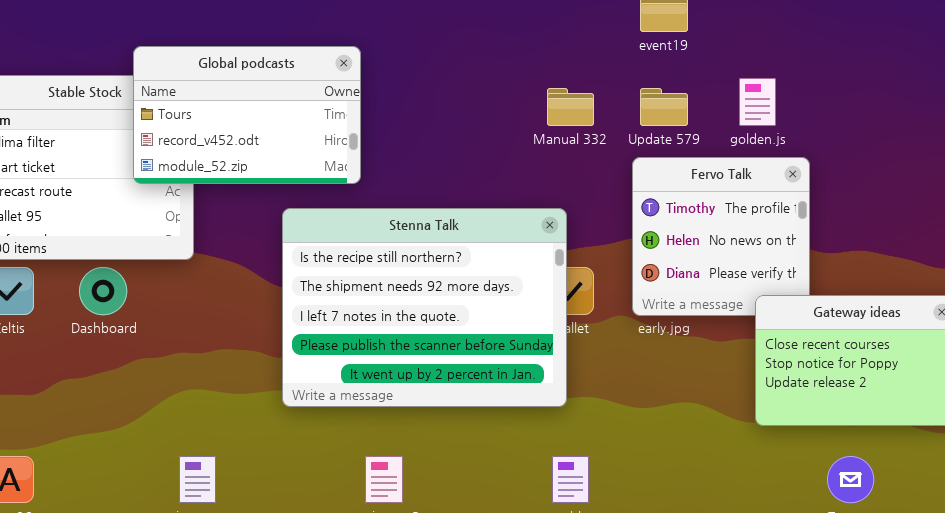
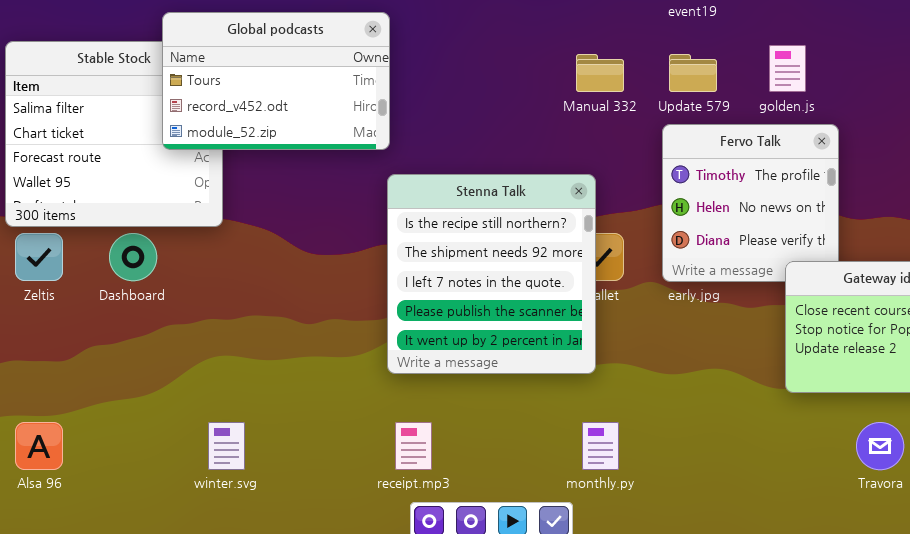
Stenna Talk: [282,208,567,407] -> [387,174,596,374], resized

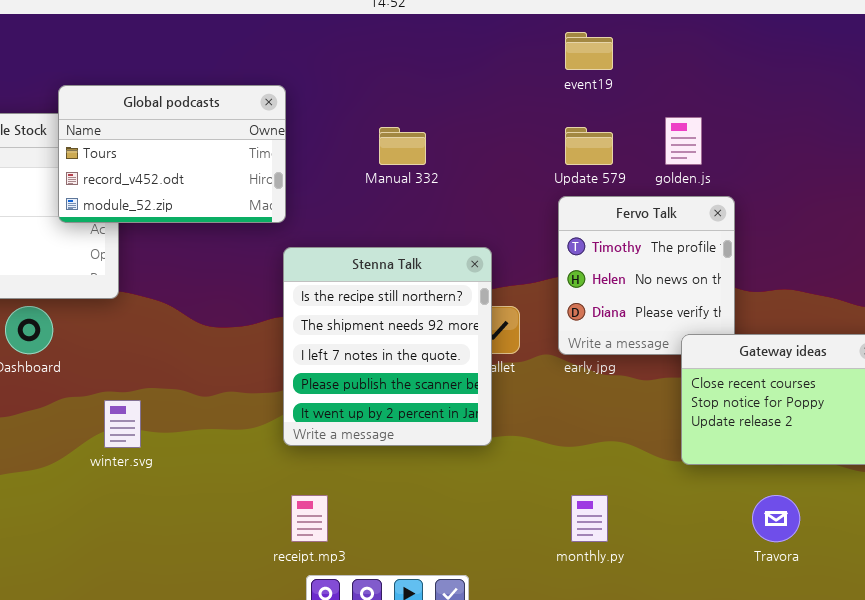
Manual 332: [576,54,624,92] -> [379,127,426,165], moved
winter.svg: [208,422,245,470] -> [104,400,141,448], moved
monthly.py: [582,422,619,470] -> [571,495,608,542], moved

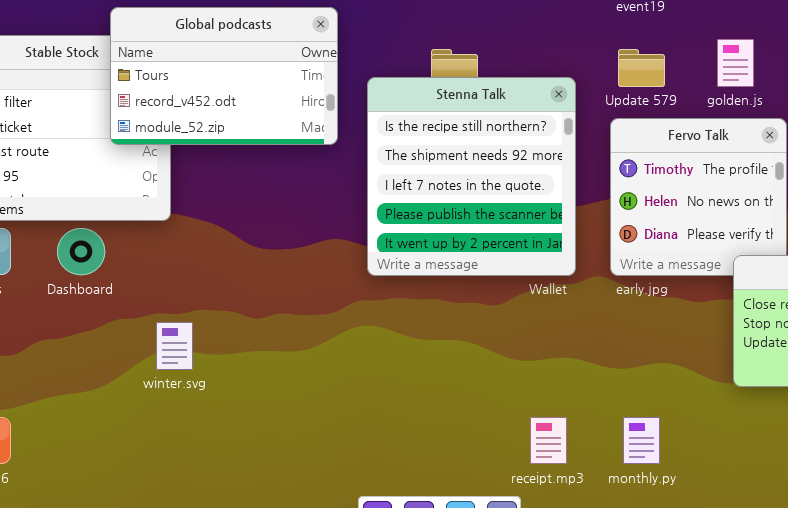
Stenna Talk: [283,247,492,446] -> [367,77,576,276], moved
receipt.mp3: [291,495,328,542] -> [530,417,567,464], moved

